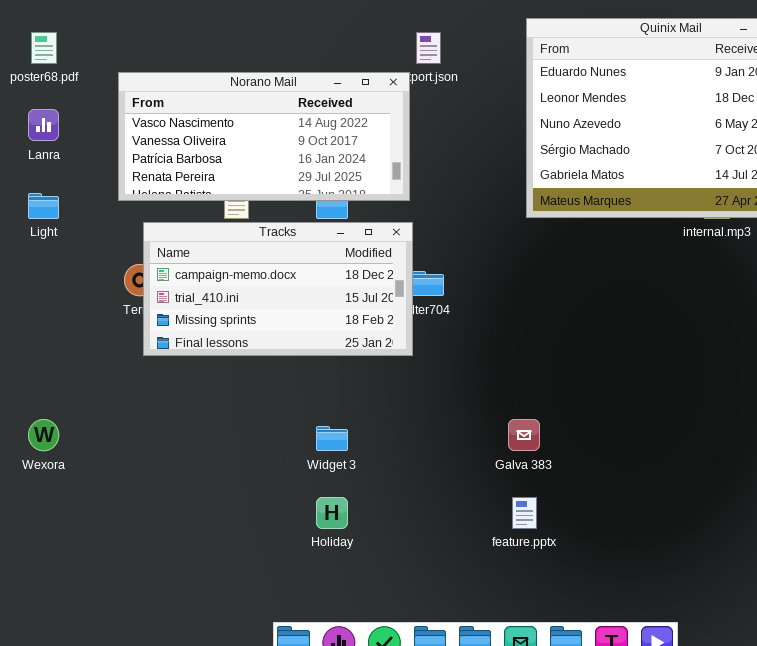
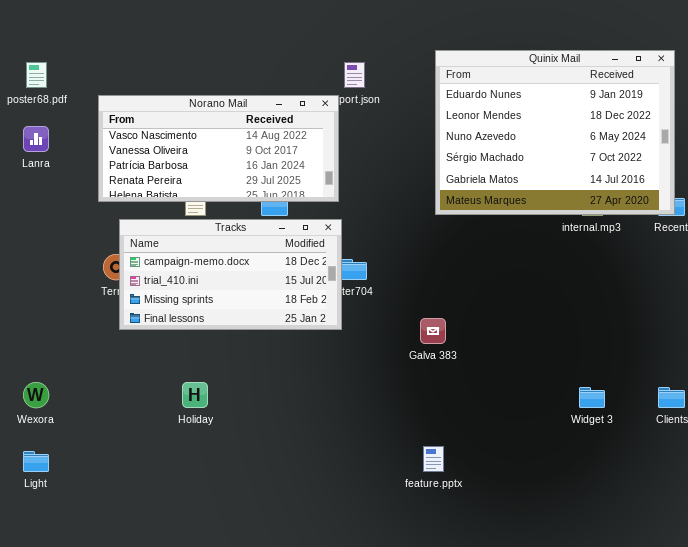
Light: [28,193,59,219] -> [23,451,49,472], moved
Galva 383: [508,419,540,451] -> [420,318,446,344], moved
Widget 3: [316,426,348,451] -> [579,387,605,408], moved
Holiday: [316,497,348,529] -> [182,382,208,408], moved

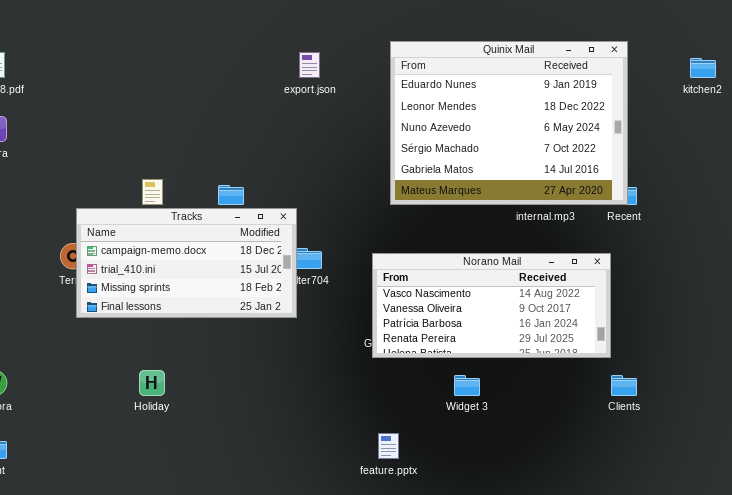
Norano Mail: [98,95,339,202] -> [372,253,611,358], moved
Widget 3: [579,387,605,408] -> [454,375,480,396], moved

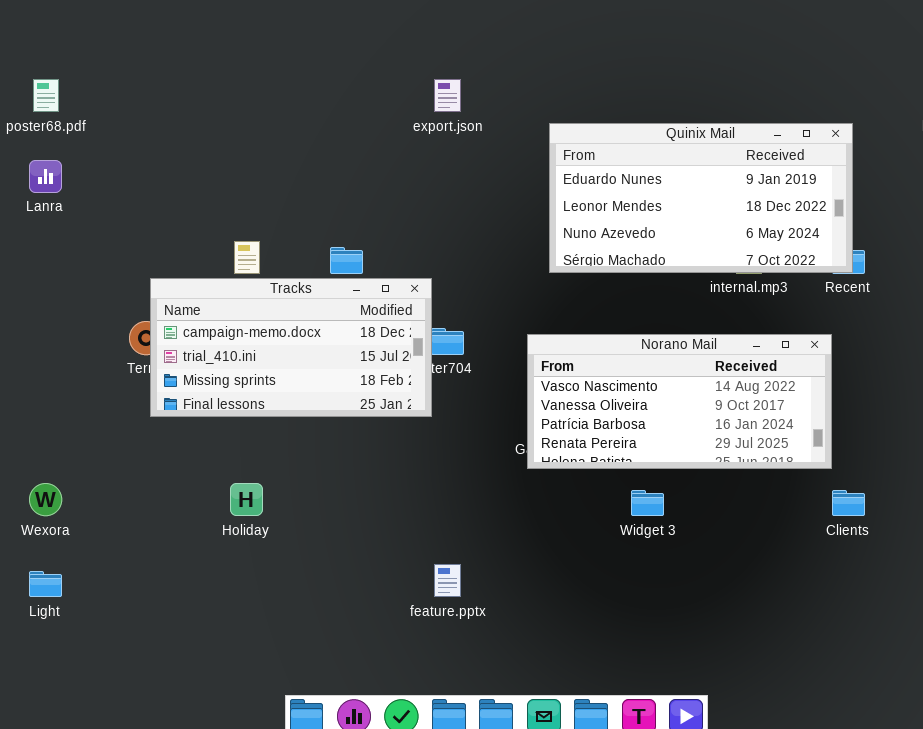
Quinix Mail: [390,41,628,205] -> [549,123,853,273], resized
feature.pptx: [378,433,399,459] -> [434,564,461,597], moved

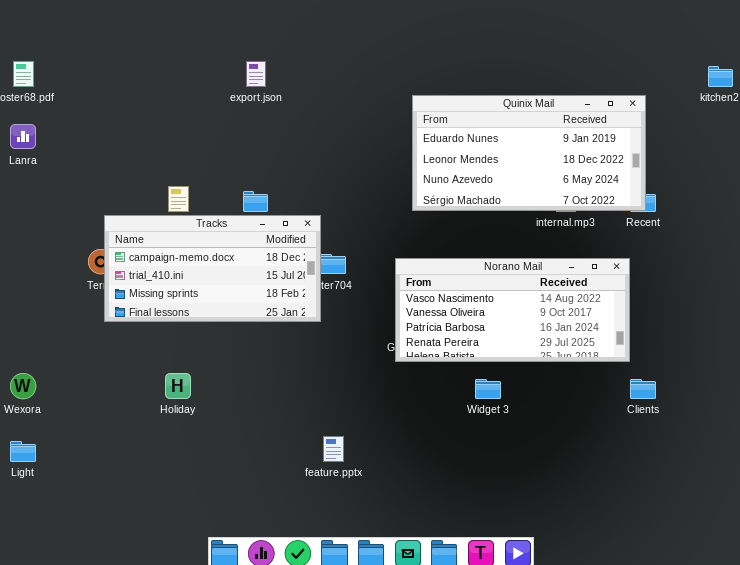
export.json: [434,79,461,112] -> [246,61,266,87], moved

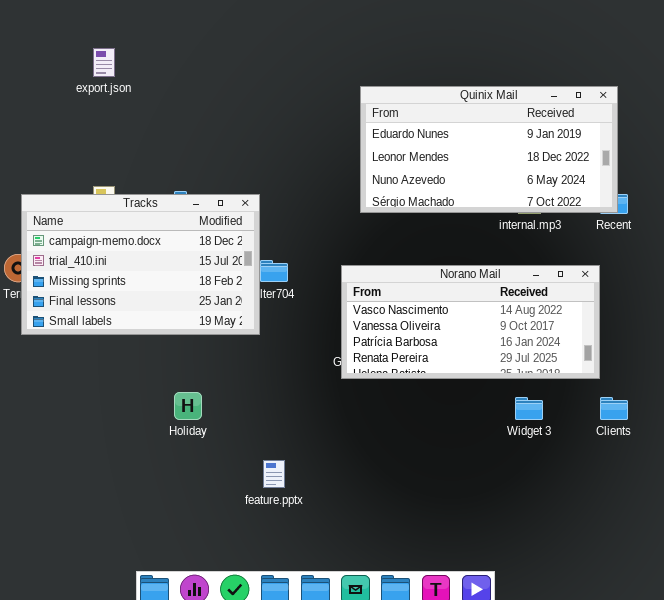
export.json: [246,61,266,87] -> [93,48,115,77], moved
Tracks: [104,215,321,322] -> [21,194,260,335], resized
Holiday: [165,373,191,399] -> [174,392,202,420], moved
Widget 3: [475,379,501,399] -> [515,397,543,420], moved

